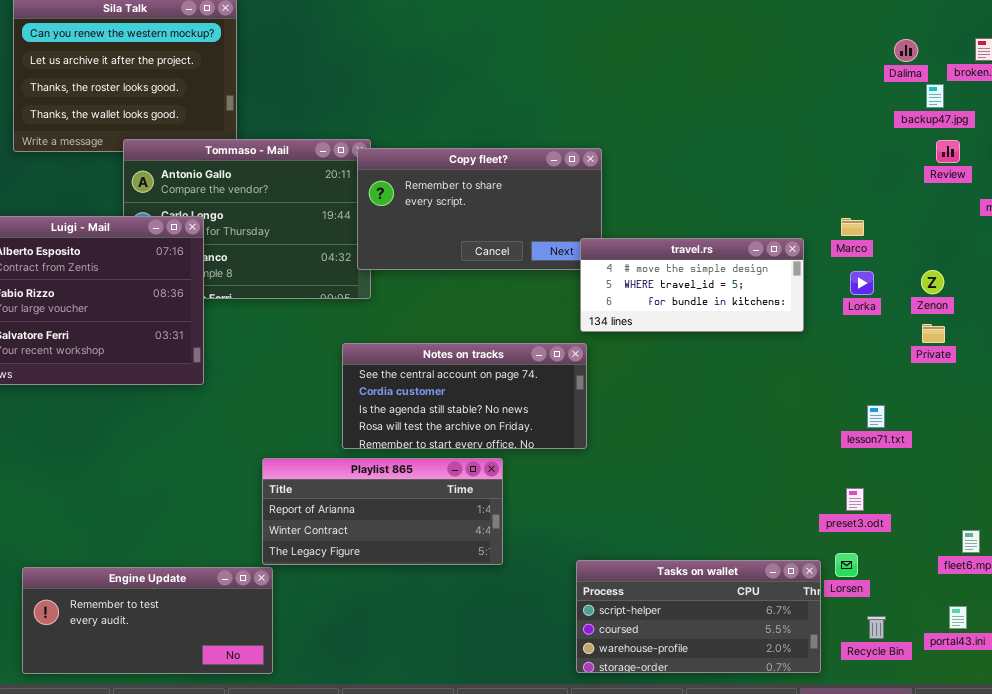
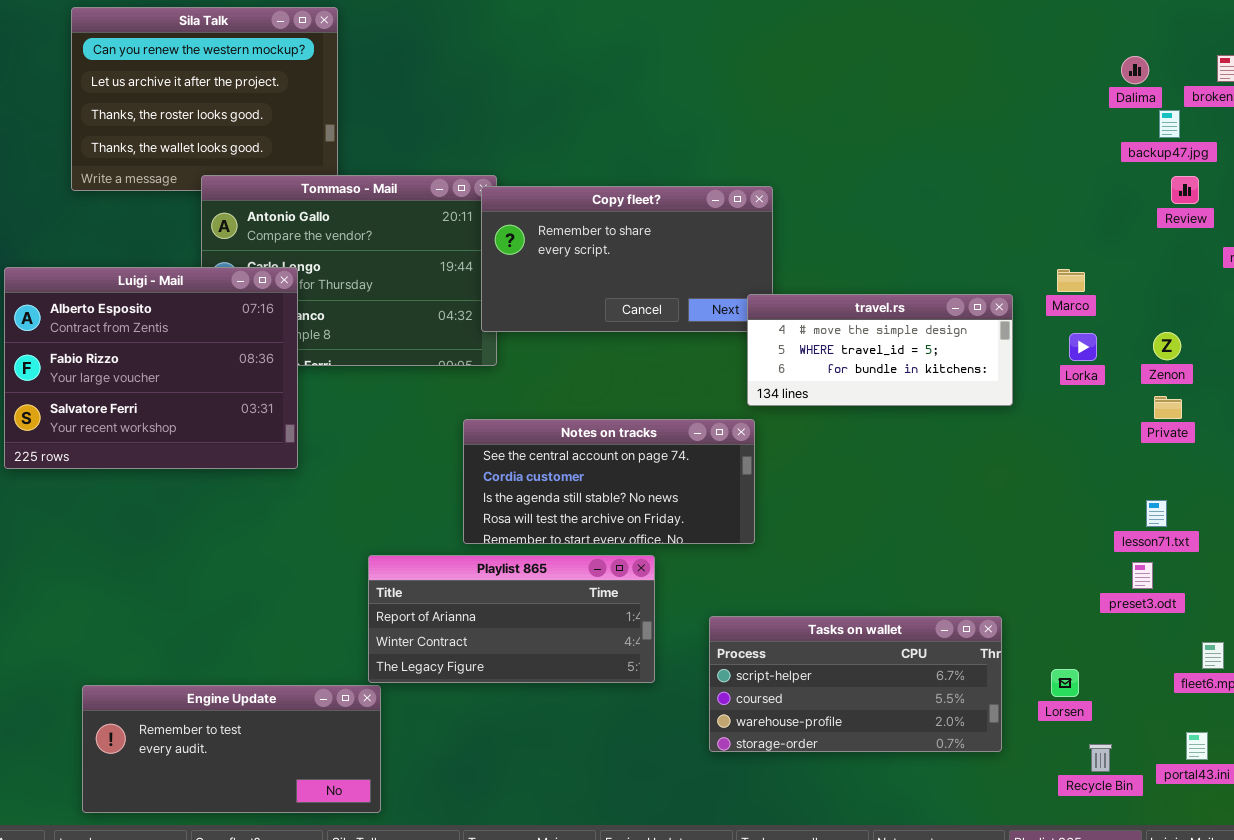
lesson71.txt: [867,405,885,428] -> [1146,500,1167,527], moved
preset3.odt: [846,488,864,511] -> [1132,562,1153,589], moved
Tasks on wallet: [576,560,821,673] -> [709,616,1002,752], moved

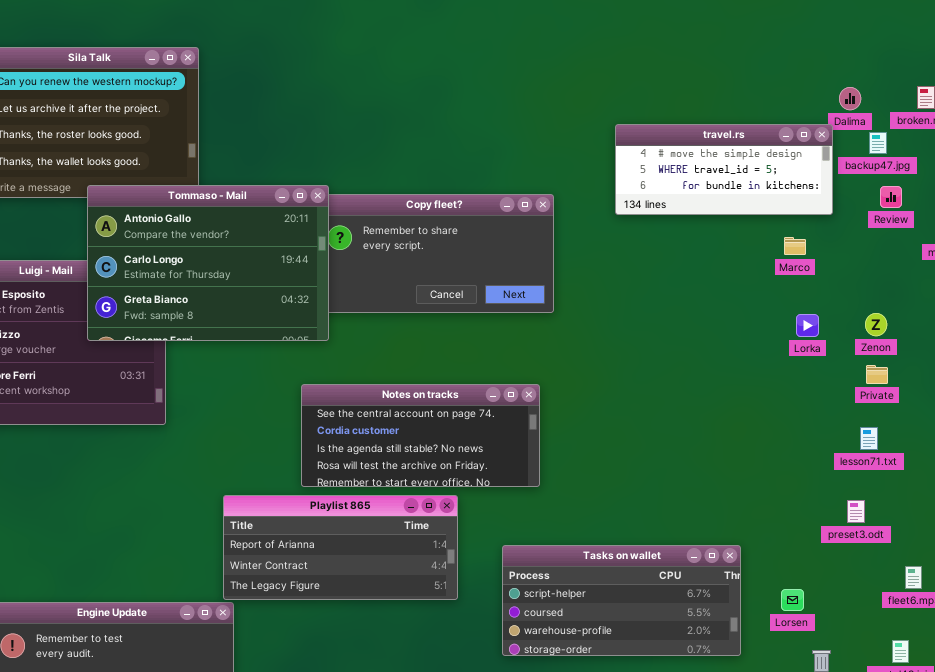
Tommaso - Mail: [201,175,497,366] -> [87,185,329,341], raised
Marco: [1057,269,1085,292] -> [784,237,806,255], moved
travel.rs: [747,294,1013,406] -> [615,124,833,215], moved
lesson71.txt: [1146,500,1167,527] -> [860,427,878,450], moved

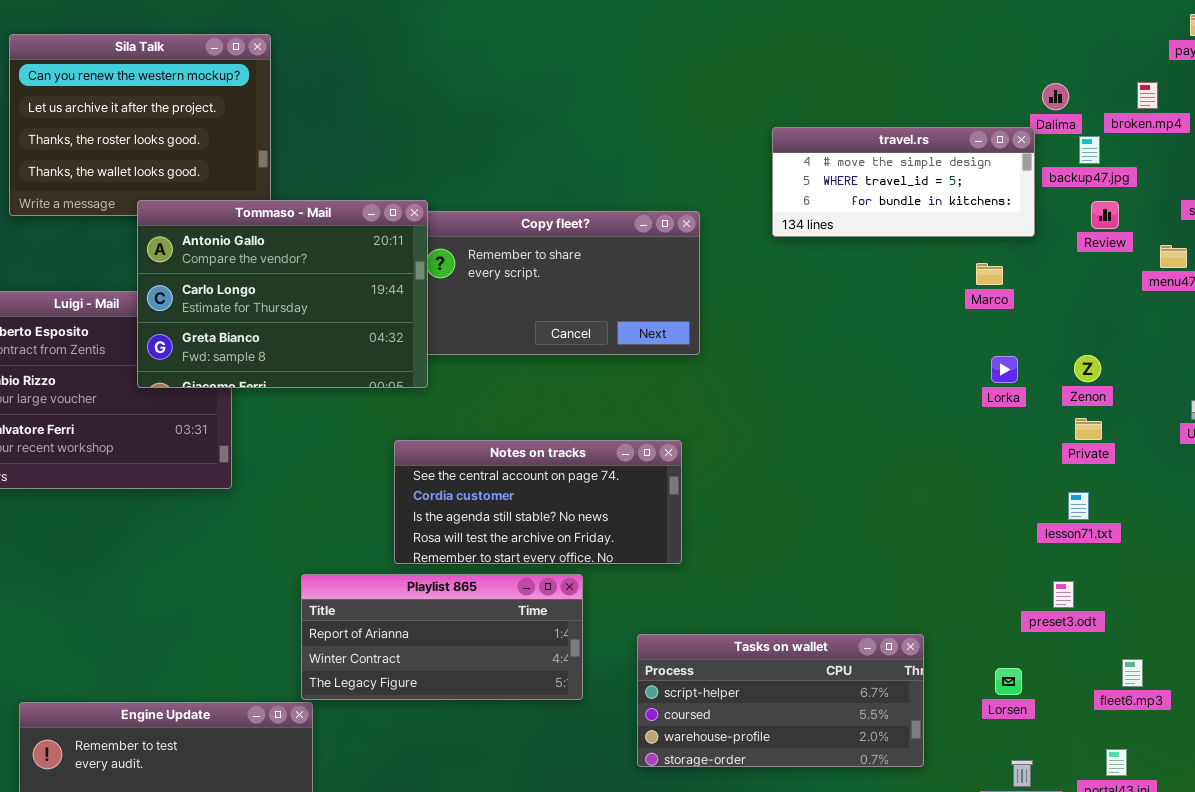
Lorsen: [781,589,804,611] -> [995,668,1022,695], moved

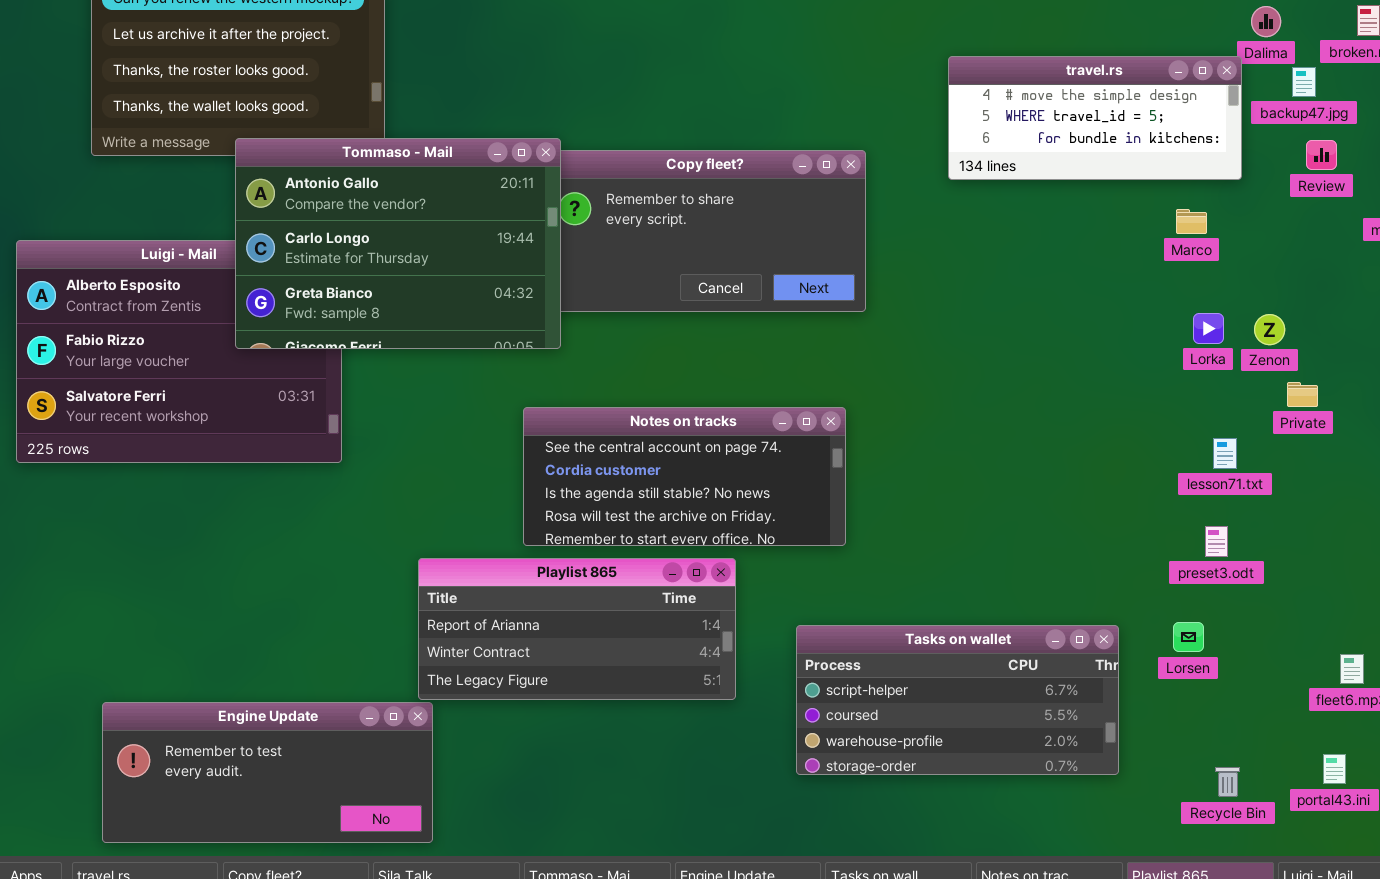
Zenon: [1074,355,1101,382] -> [1254,314,1285,345], moved
lesson71.txt: [1068,492,1089,520] -> [1213,438,1237,469], moved
preset3.odt: [1053,581,1074,608] -> [1205,526,1228,557], moved
Lorsen: [995,668,1022,695] -> [1173,622,1204,652], moved

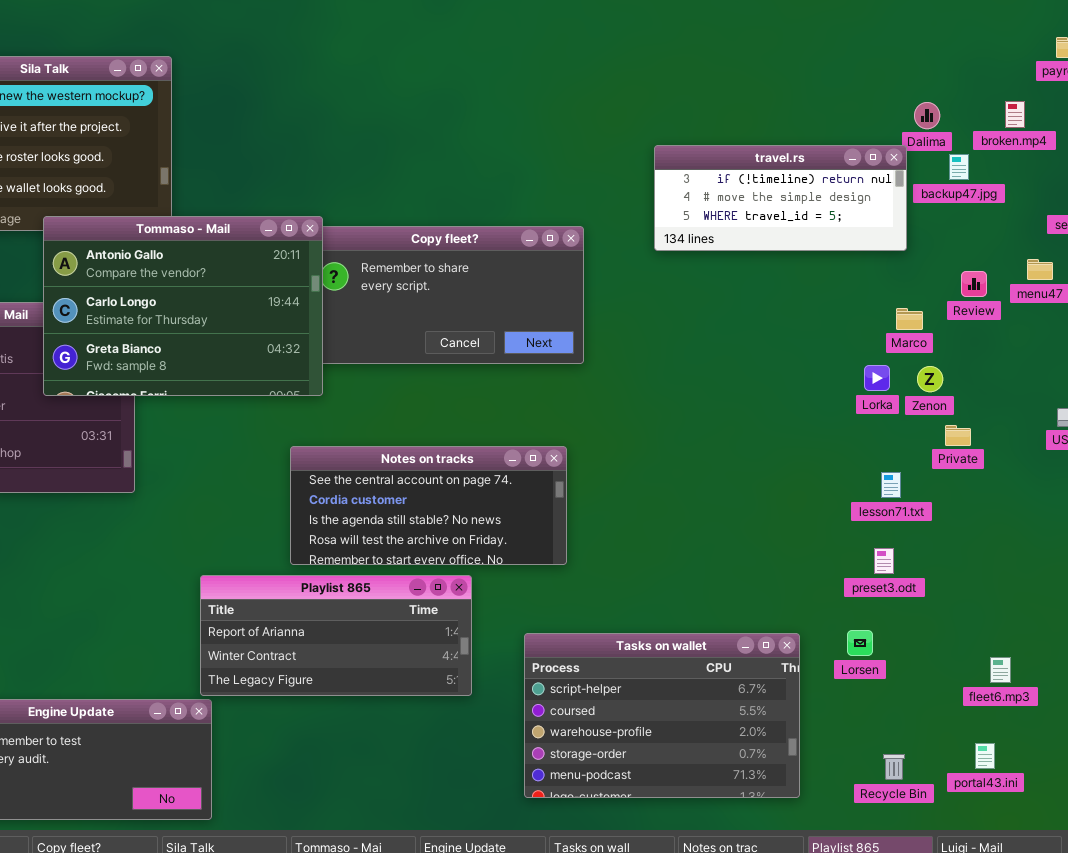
travel.rs: [948,56,1242,180] -> [654,145,907,251], scrolled up 1 row
Review: [1306,140,1337,170] -> [961,271,987,297], moved
Marco: [1176,209,1207,234] -> [896,308,923,330], moved
Tasks on wallet: [796,625,1119,775] -> [524,633,800,798], resized

